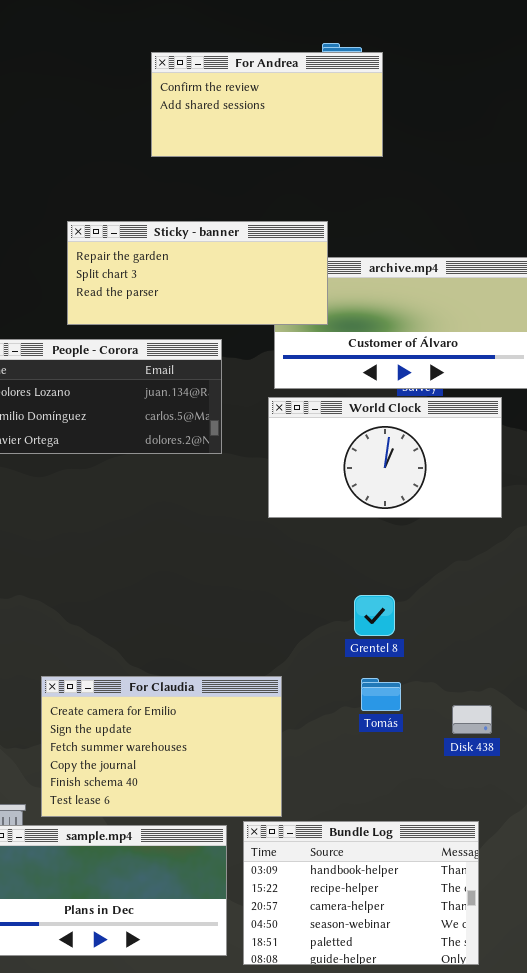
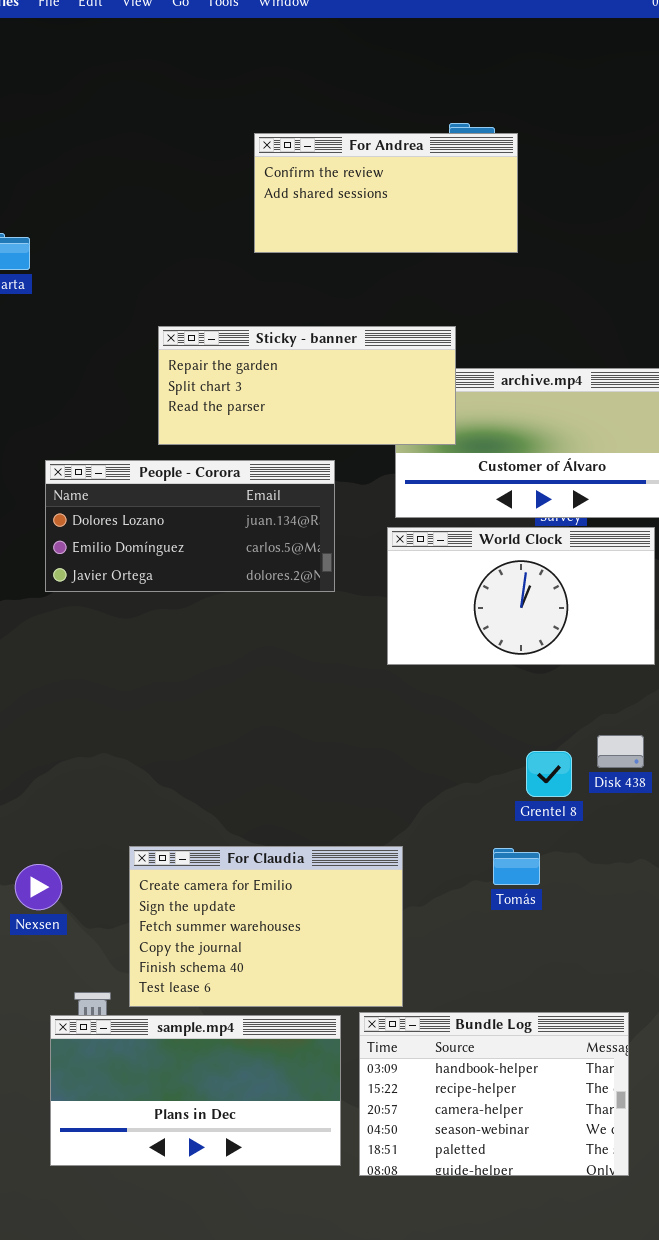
Grentel 8: [354,595,395,636] -> [526,751,572,797], moved
Disk 438: [452,705,492,734] -> [597,735,644,768], moved

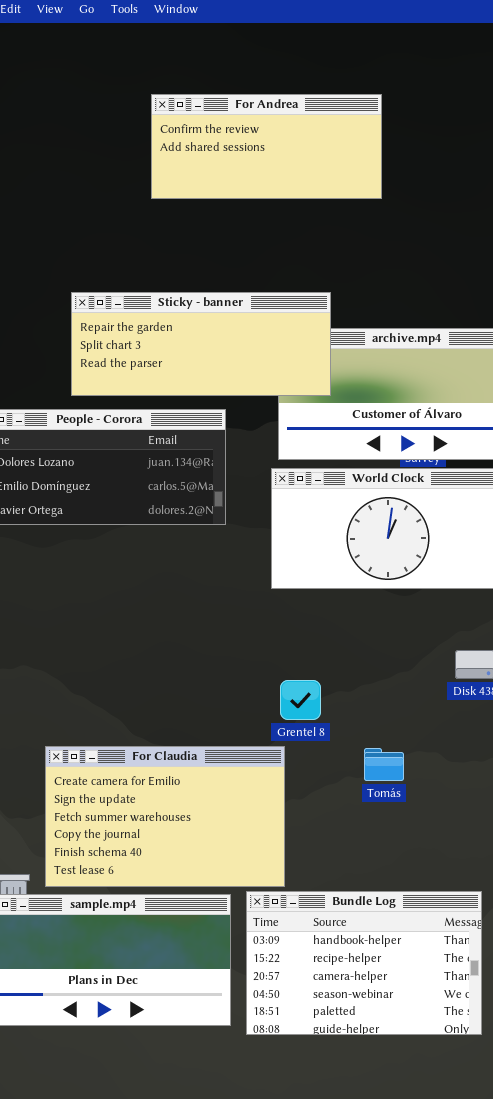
For Andrea: [254,133,518,253] -> [151,94,382,199], moved
Grentel 8: [526,751,572,797] -> [280,680,321,720], moved

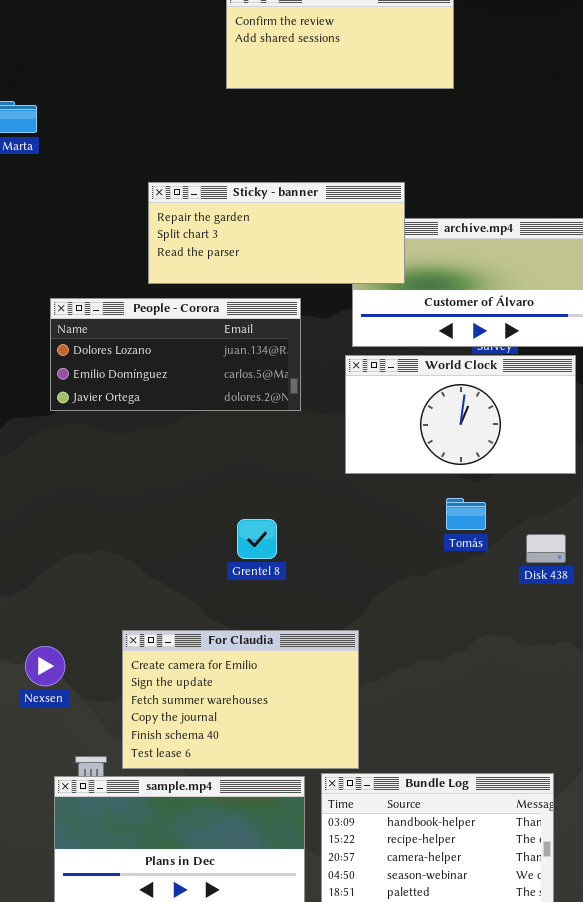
Grentel 8: [280,680,321,720] -> [237,519,277,559], moved
Tomás: [364,748,404,781] -> [446,498,486,530], moved

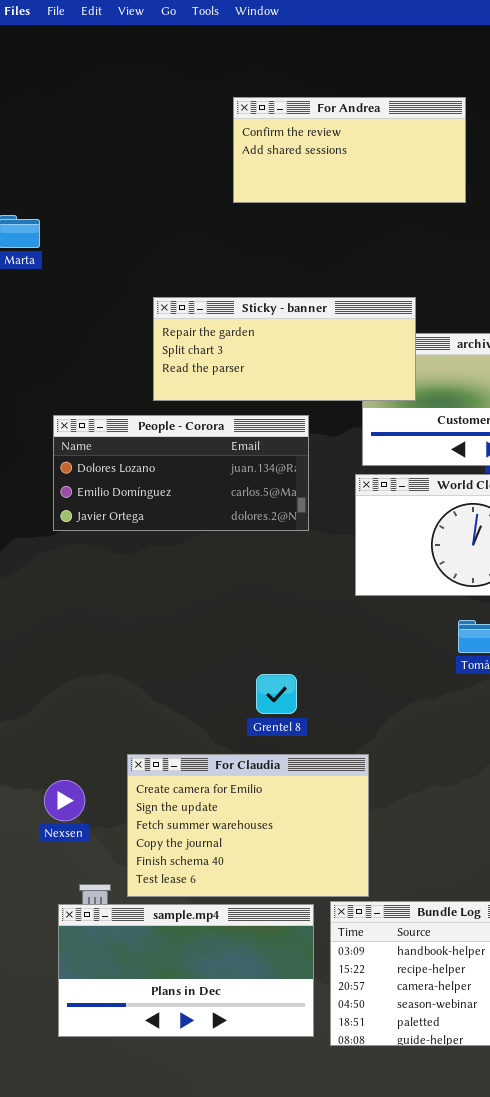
Grentel 8: [237,519,277,559] -> [256,674,297,714], moved
Nexsen: [25,646,65,686] -> [44,780,85,821], moved

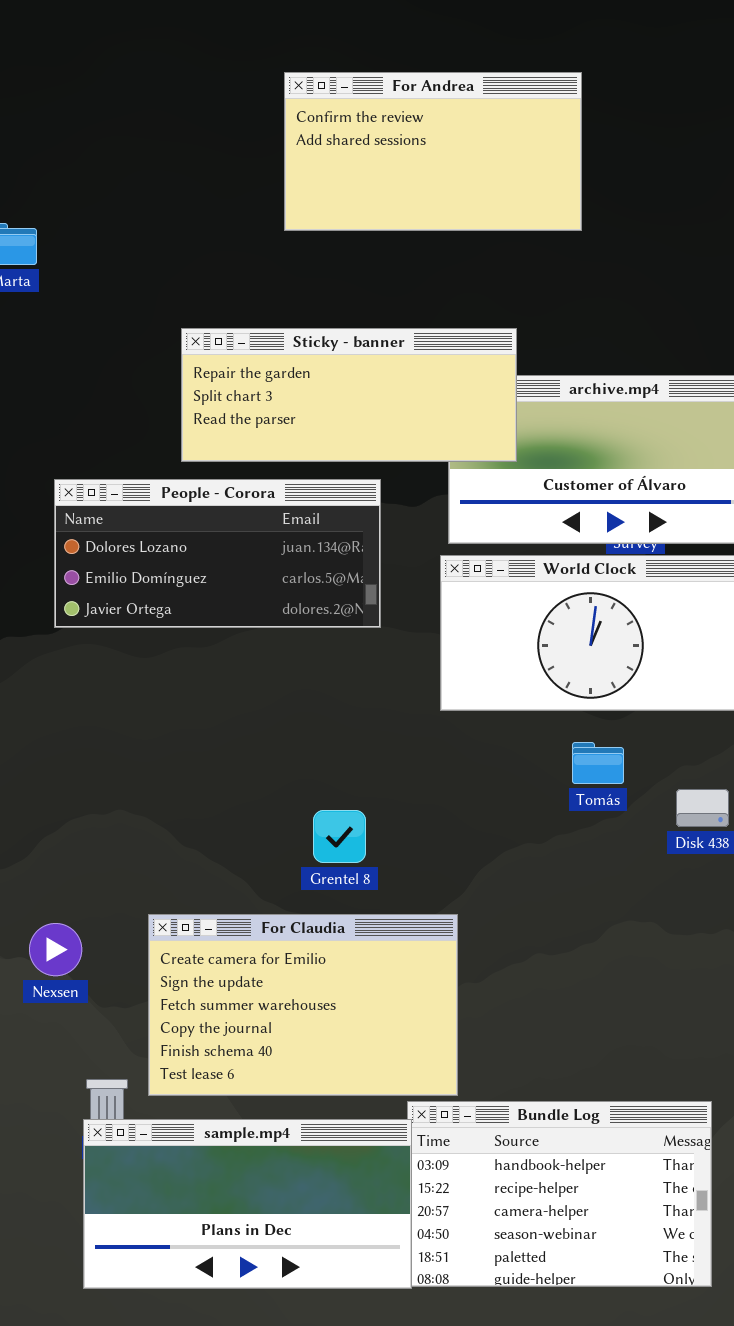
For Andrea: [233,97,466,203] -> [284,72,582,231], resized
Nexsen: [44,780,85,821] -> [29,923,82,976], moved
sample.mp4: [58,904,314,1037] -> [83,1119,412,1289], moved

